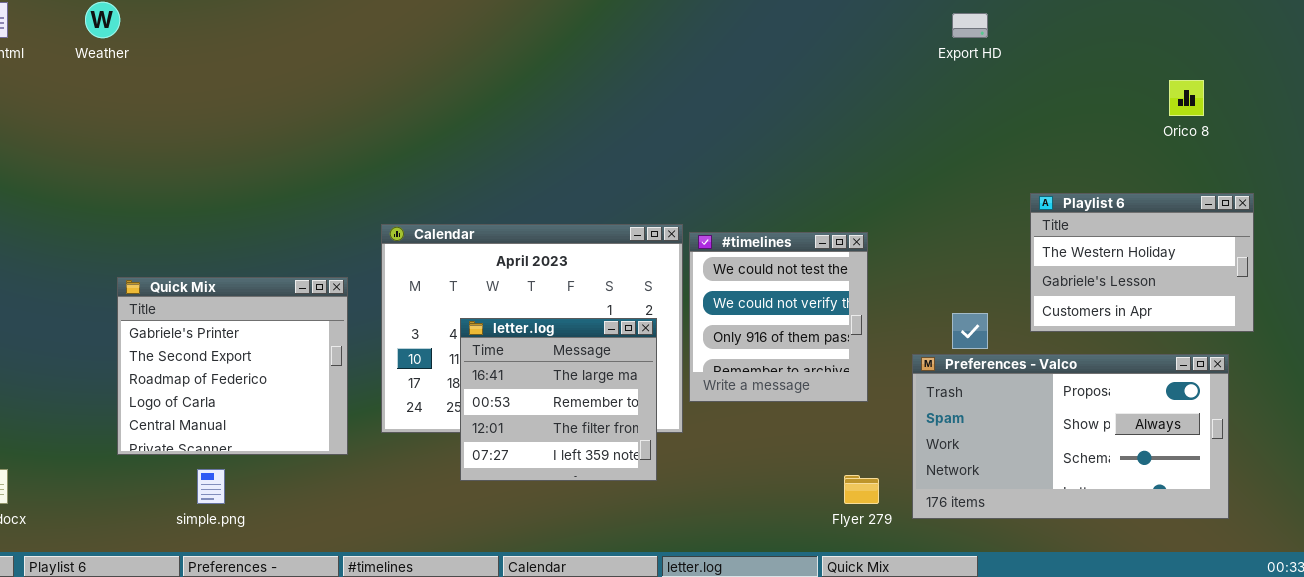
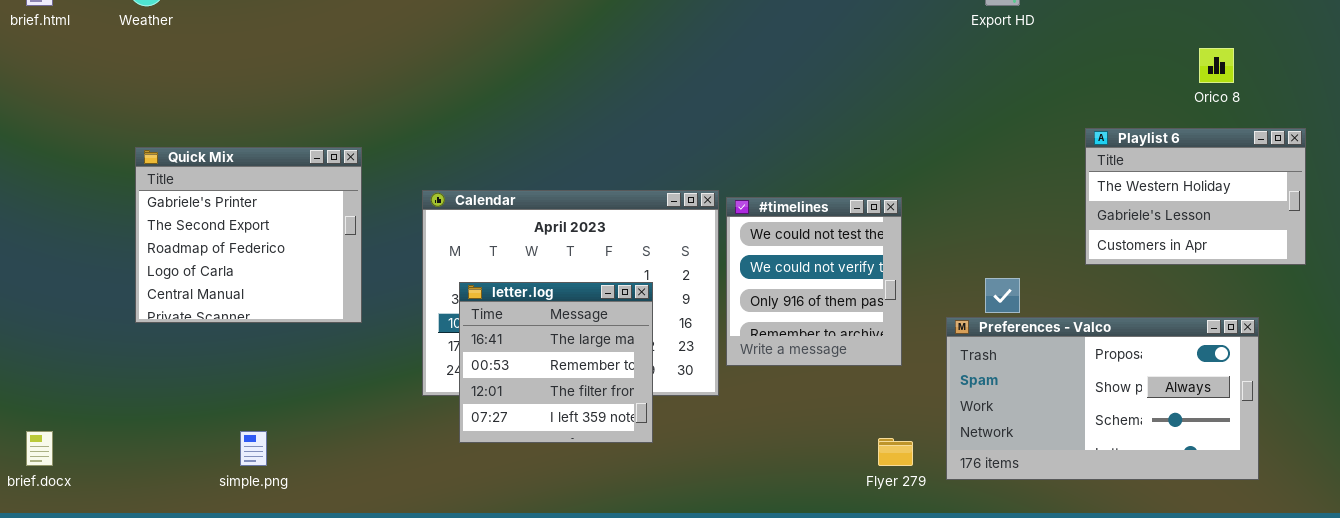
Playlist 6: [1030,193,1254,332] -> [1085,128,1306,265], moved
Quick Mix: [117,277,348,455] -> [135,147,362,323], moved
letter.log: [460,318,657,481] -> [459,282,653,443], moved

